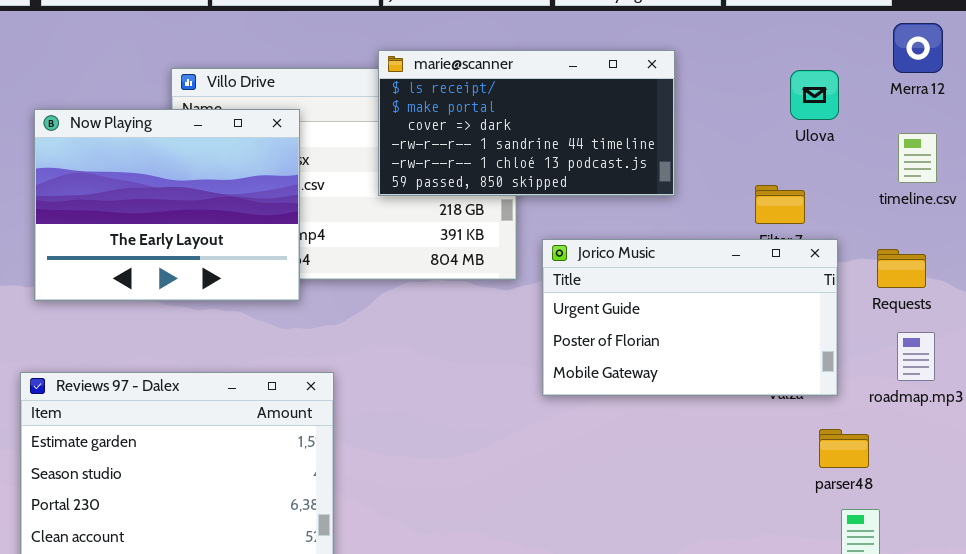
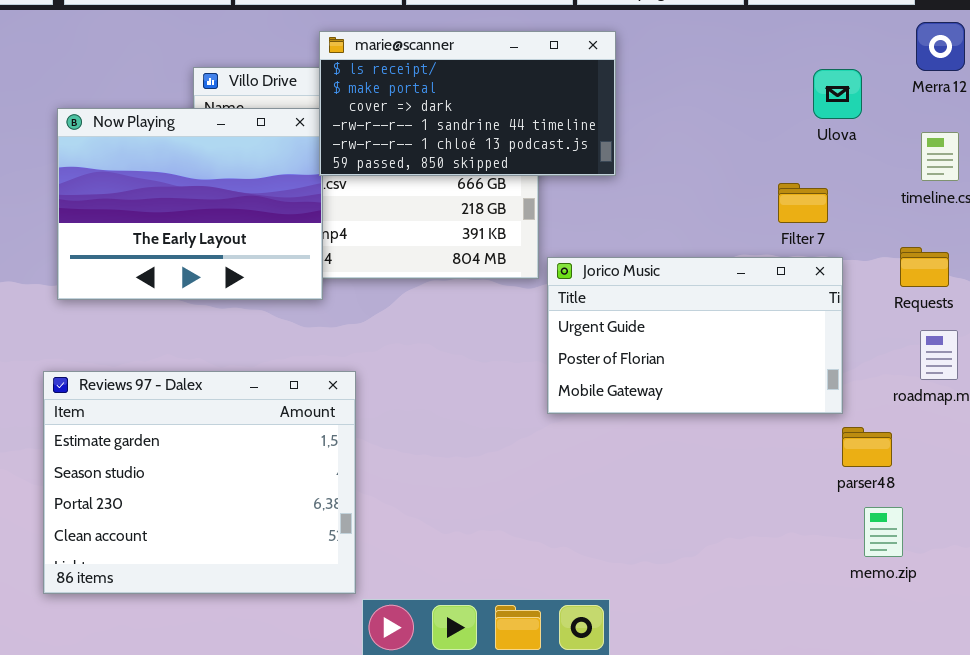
marie@scanner: [378,50,675,196] -> [319,31,616,176], moved
Jorico Music: [542,239,838,396] -> [547,257,843,414], moved

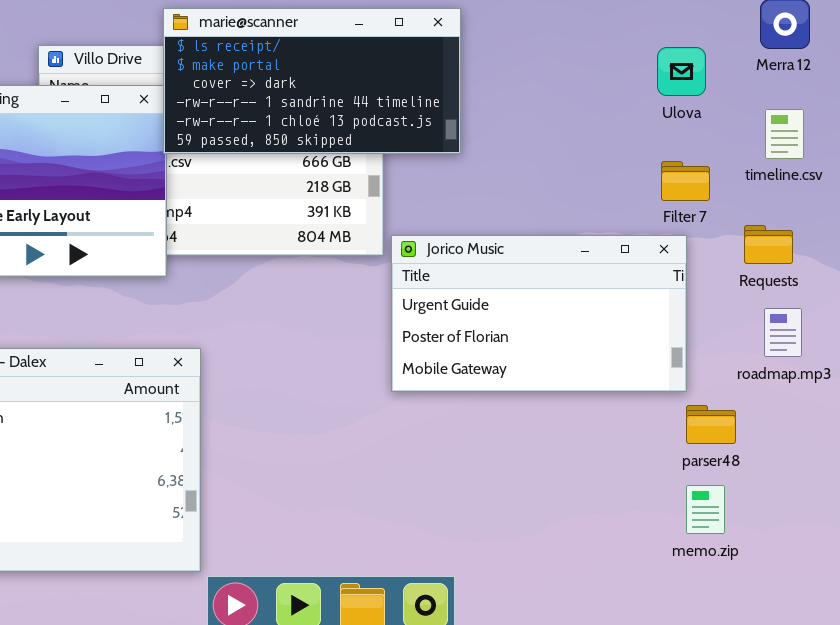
Filter 7: [778,183,828,223] -> [661,161,710,201], moved
memo.zip: [864,507,903,557] -> [686,485,725,534], moved

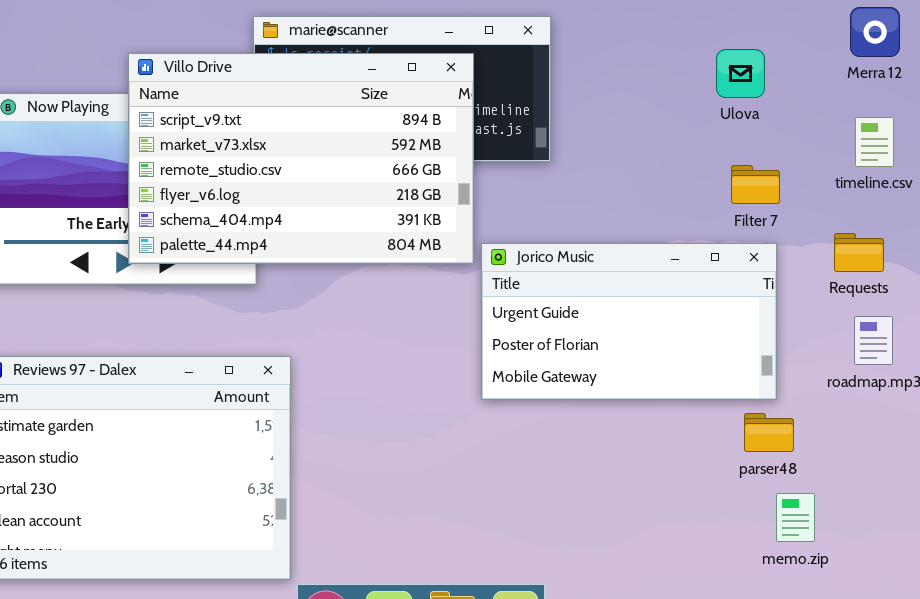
Villo Drive: [38,45,384,256] -> [128,53,474,264], raised
Ulova: [657,47,706,96] -> [716,49,765,98], moved
Filter 7: [661,161,710,201] -> [731,165,780,204], moved
parser48: [686,405,736,444] -> [744,413,794,452], moved

